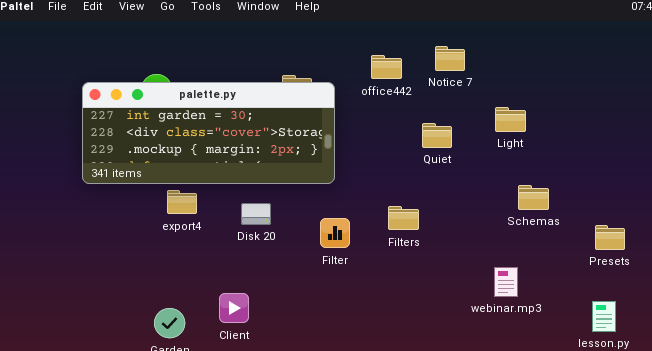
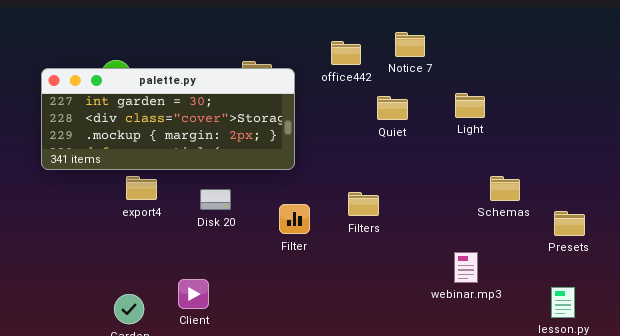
Quiet: [422,123,452,148] -> [377,96,408,120], moved
Schemas: [518,185,549,210] -> [490,176,520,201], moved

